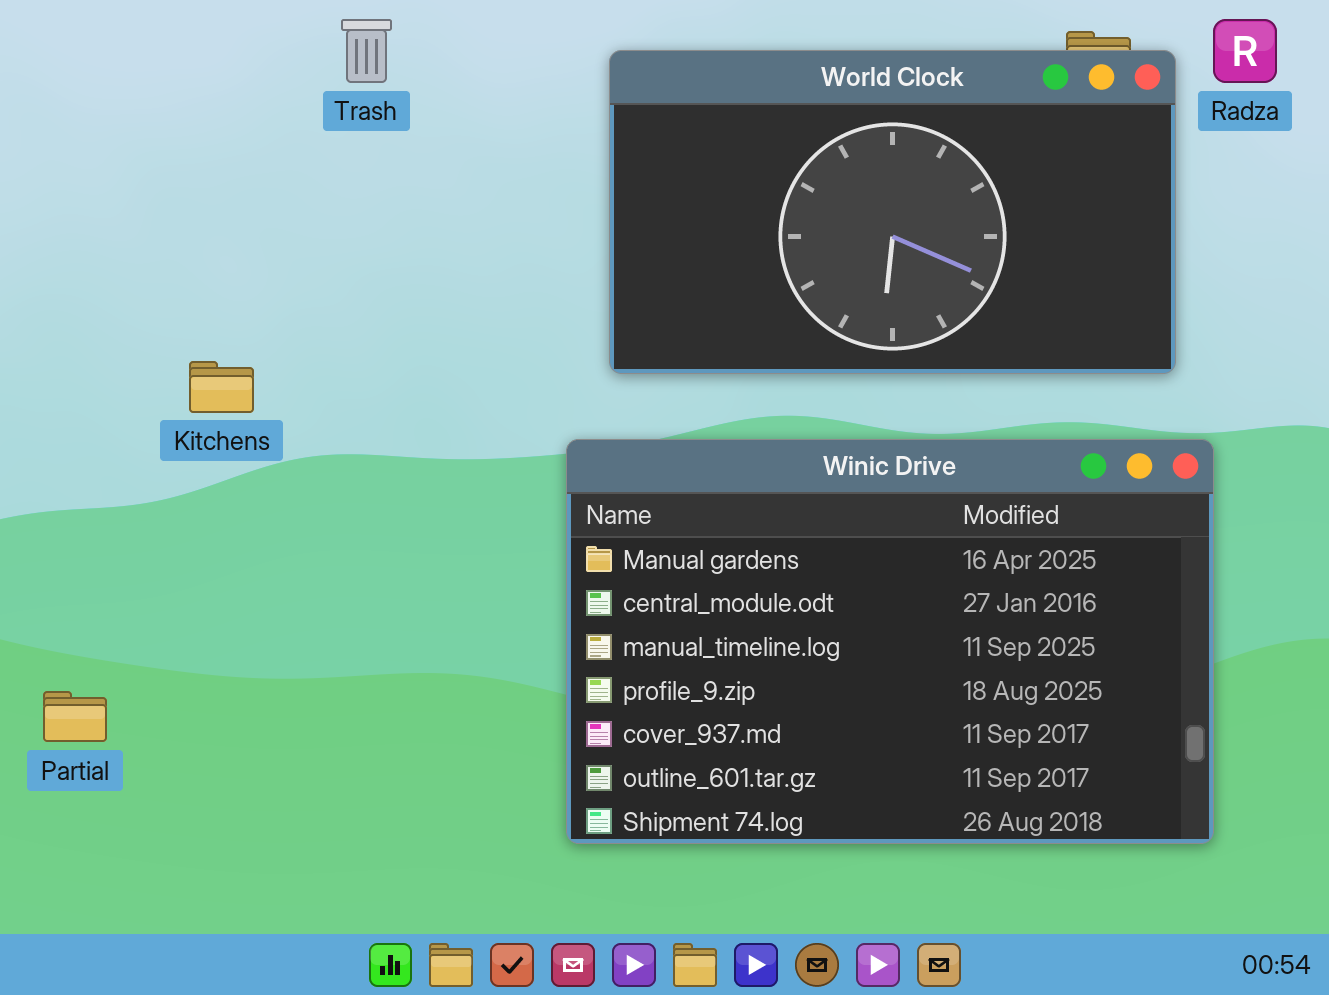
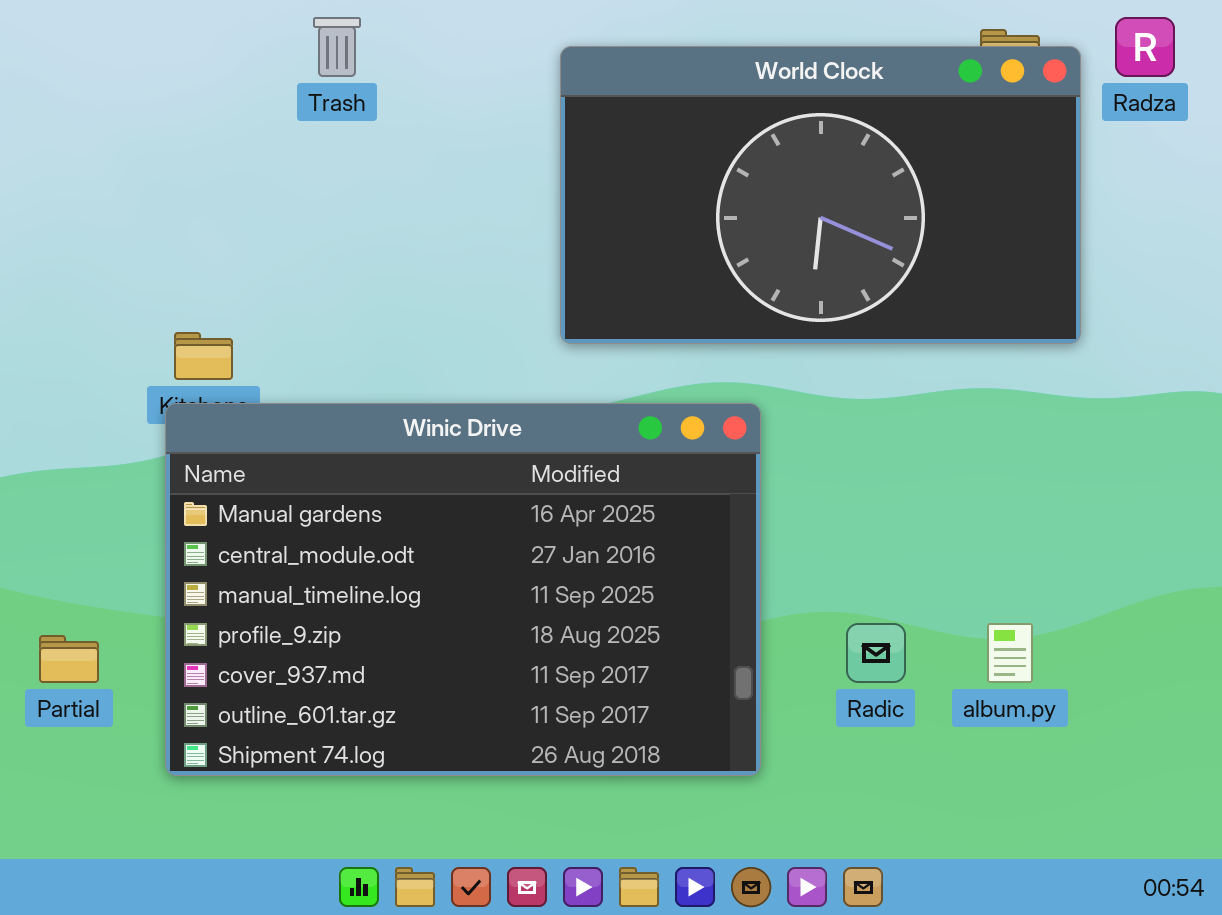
Winic Drive: [566,439,1214,844] -> [165,403,761,776], moved

